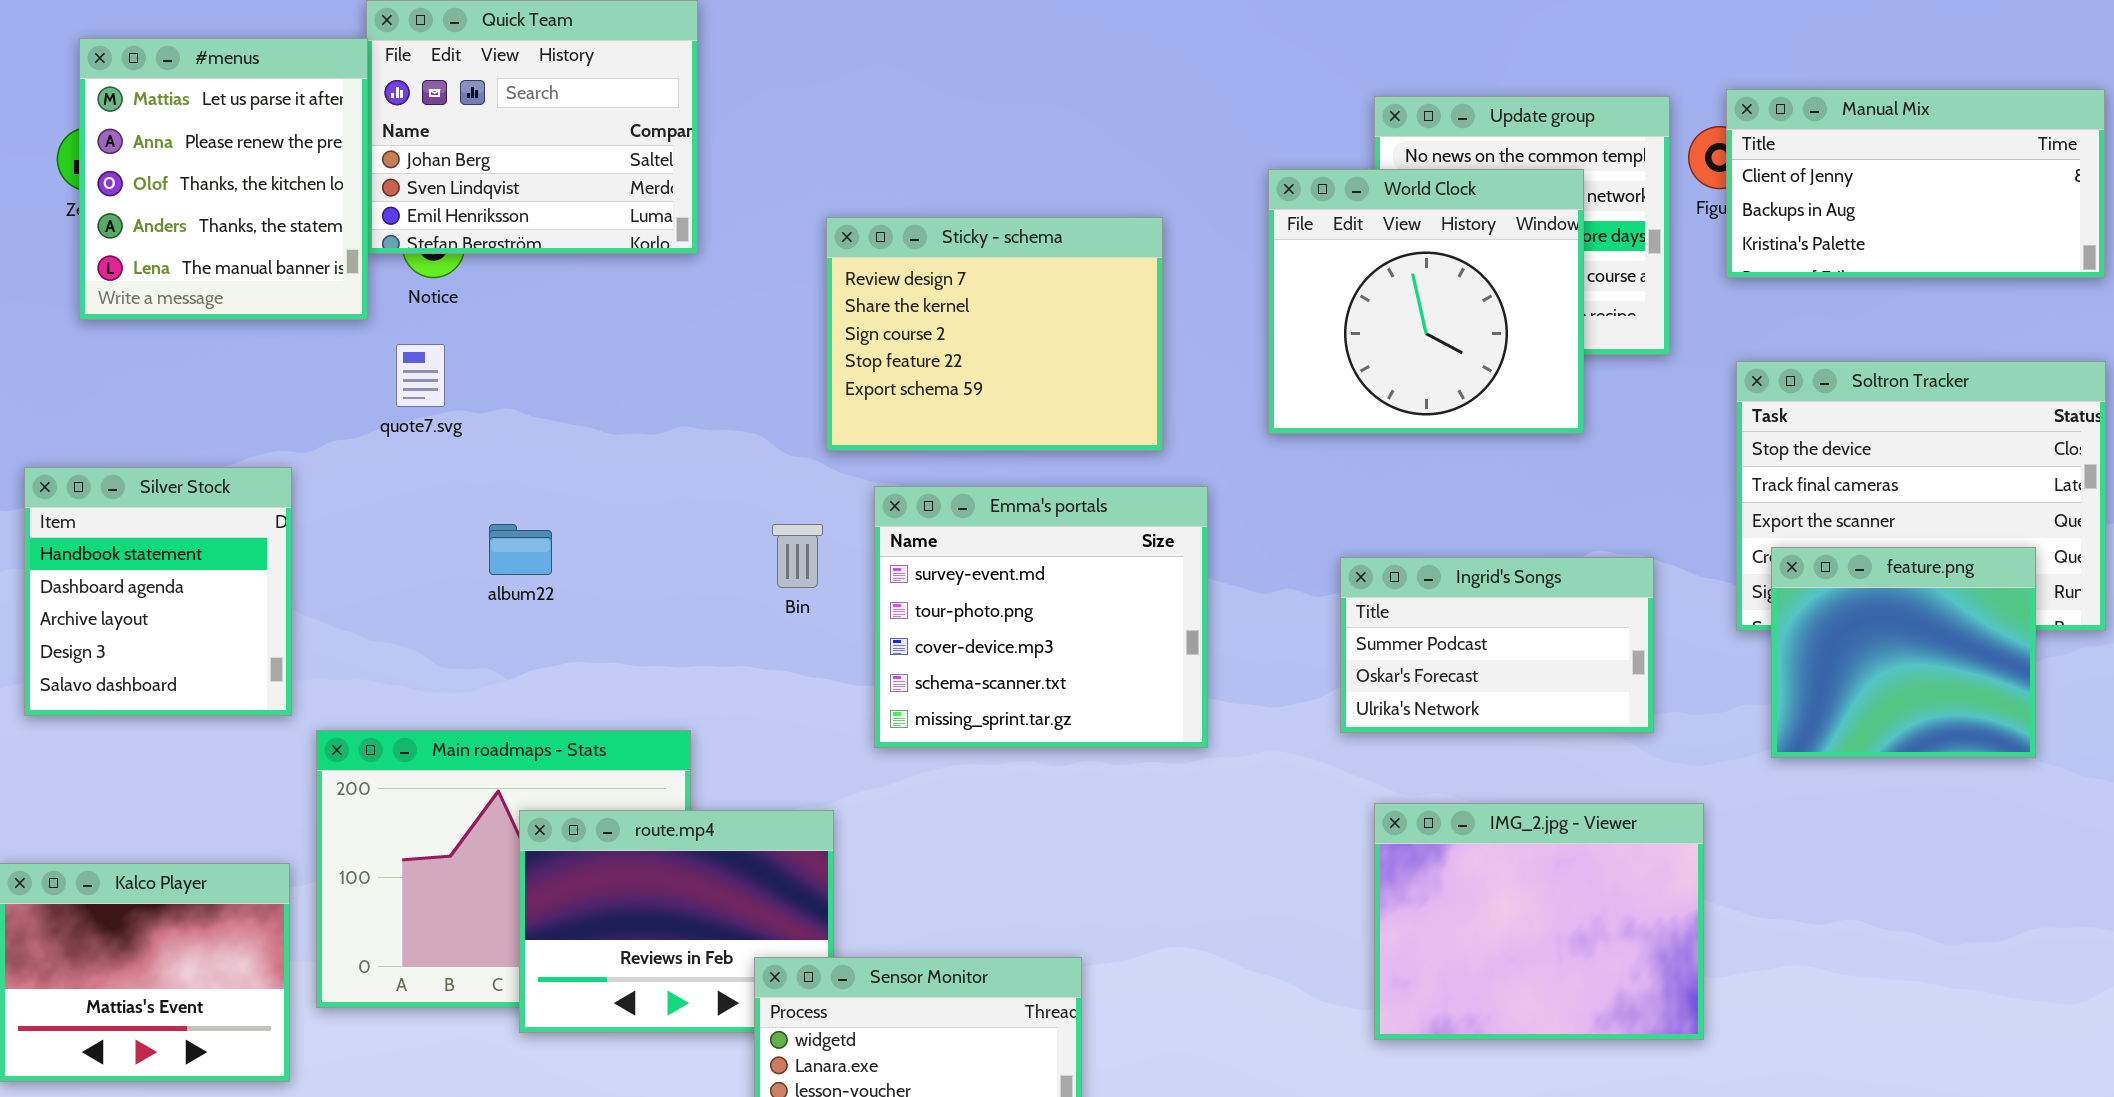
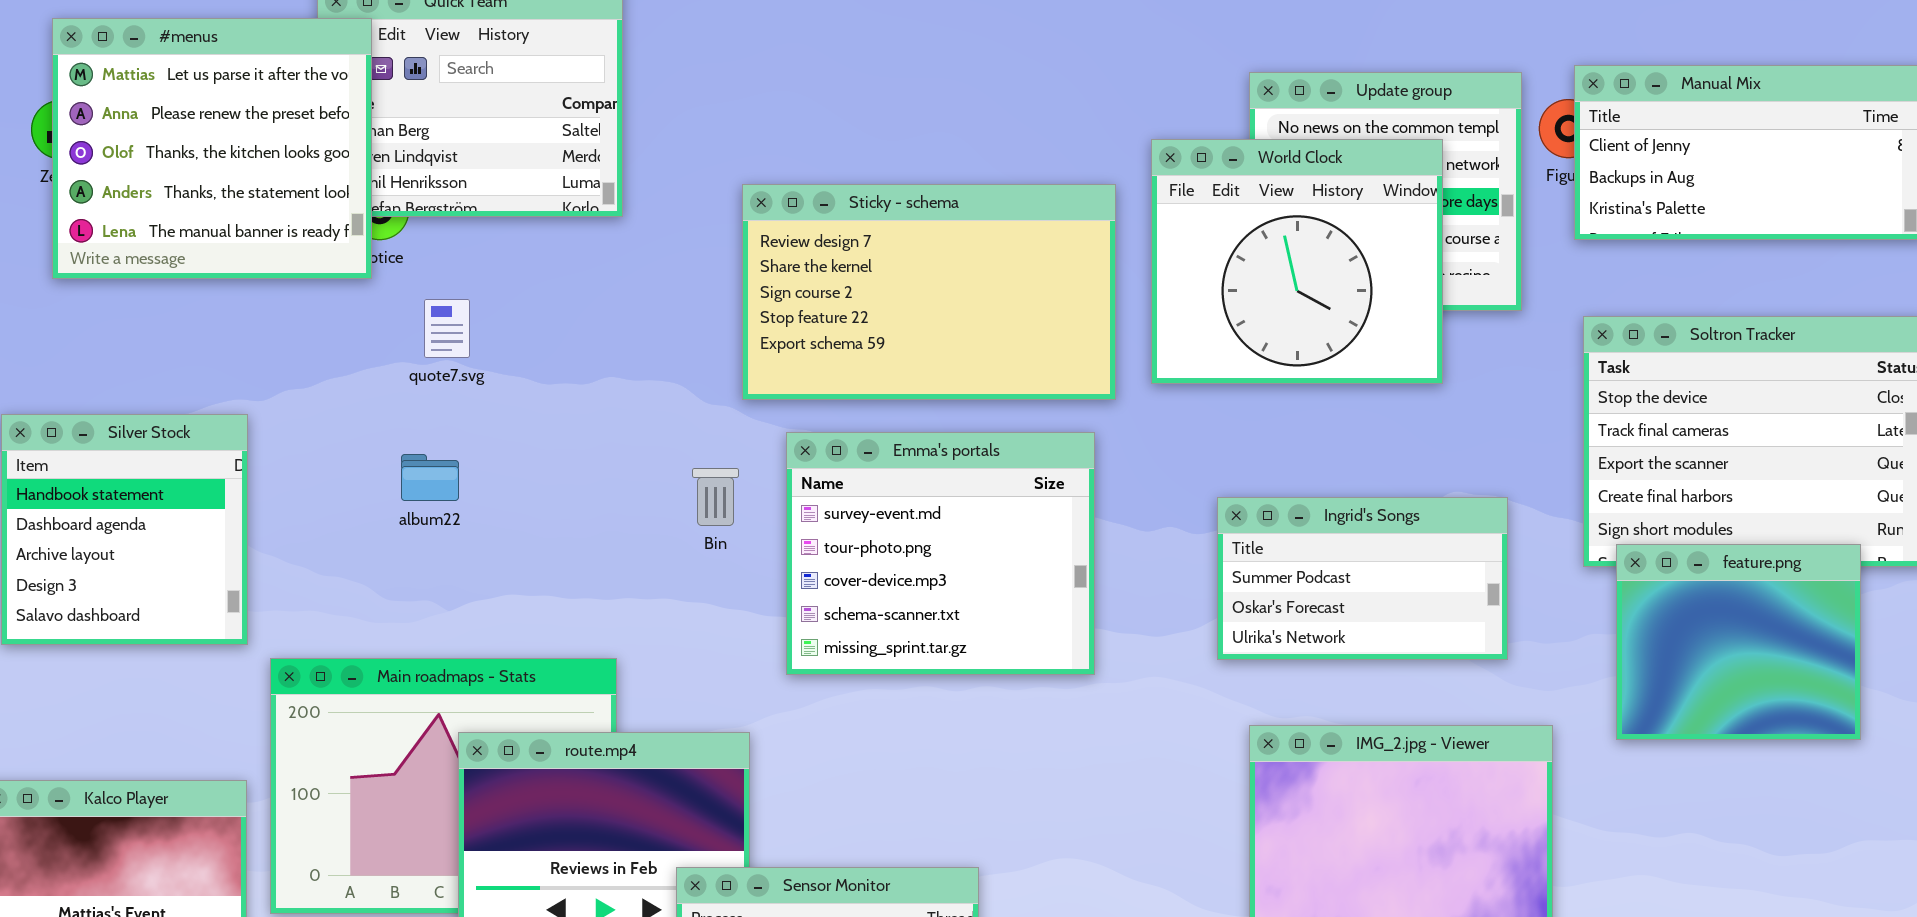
#menus: [79,38,368,320] -> [52,18,372,279], resized
Sticky - schema: [826,217,1163,451] -> [742,184,1116,400], resized
quote7.svg: [396,344,445,407] -> [424,299,470,358], moved
album22: [489,524,552,575] -> [401,454,459,501], moved
feature.png: [1771,547,2036,758] -> [1616,544,1861,740], moved

